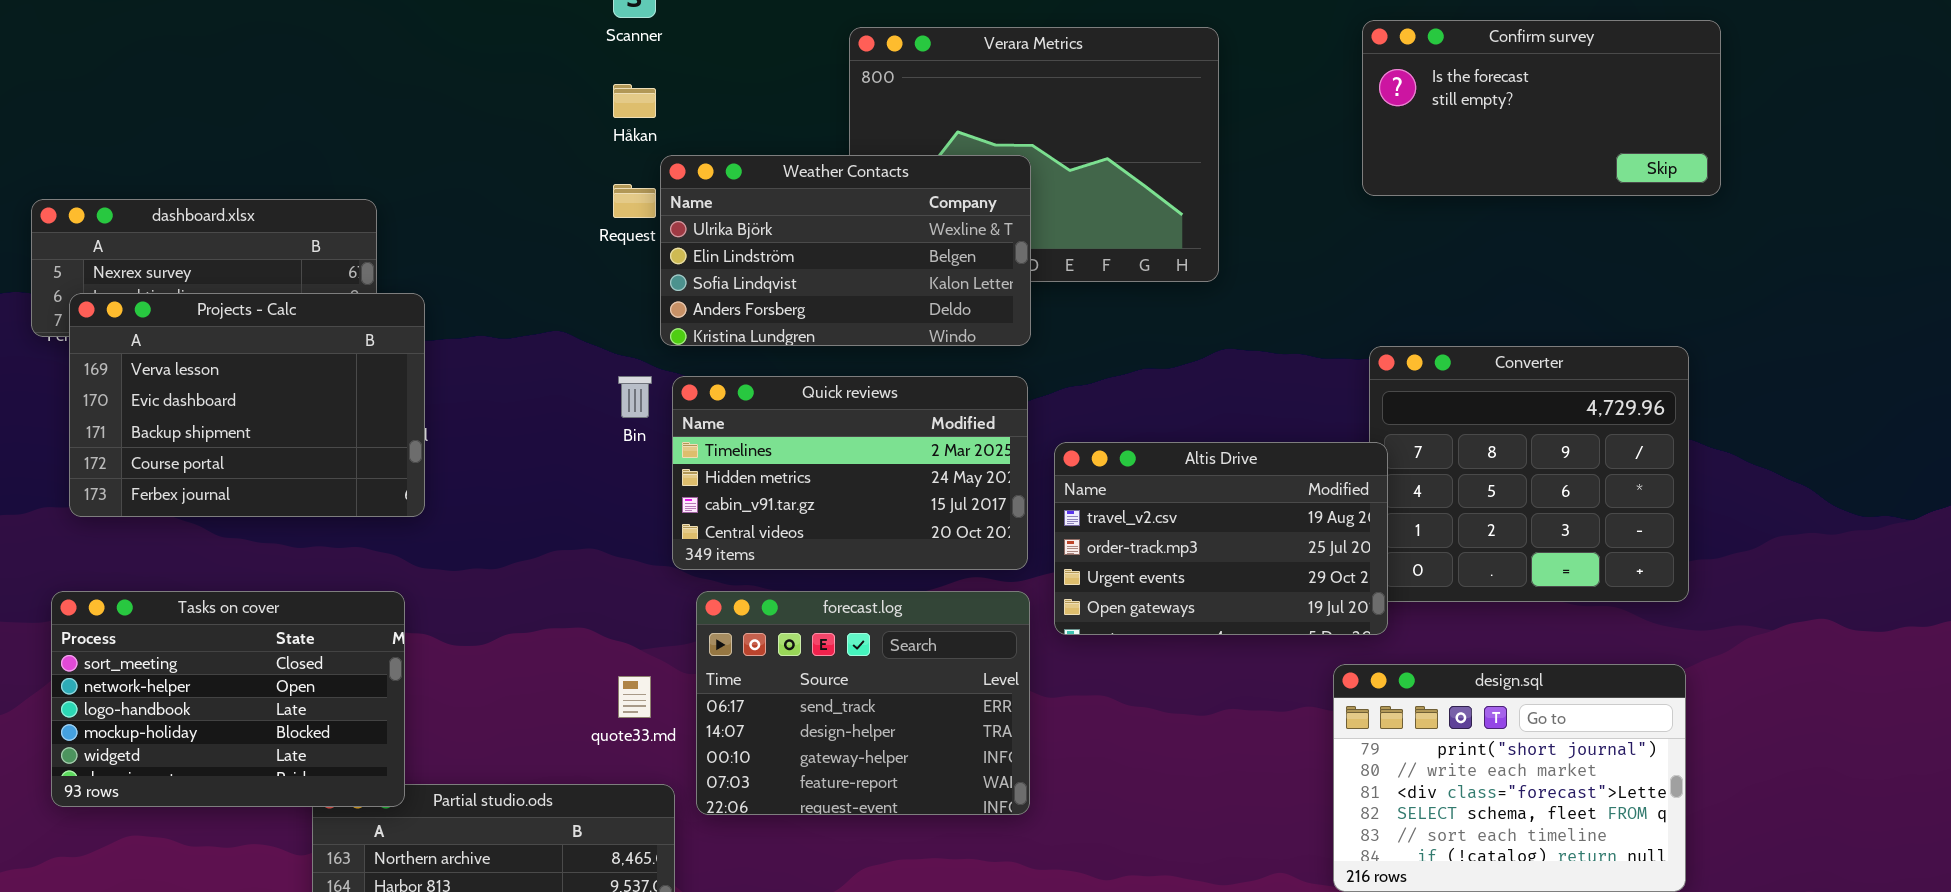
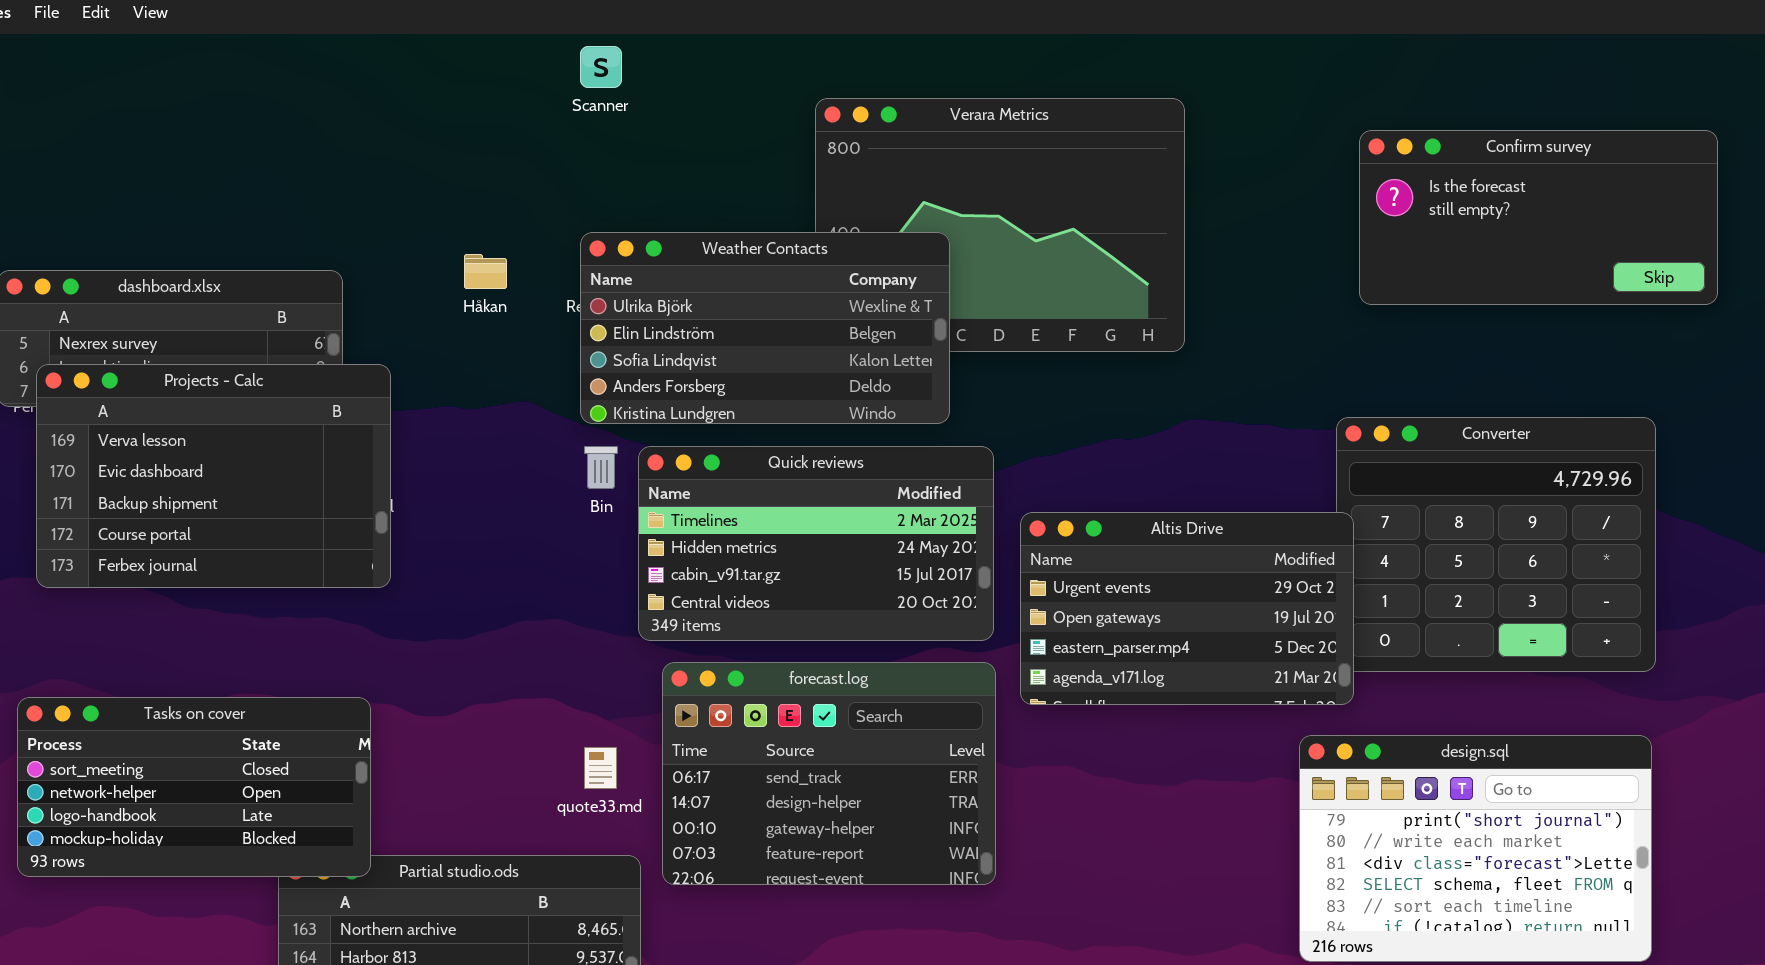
Confirm survey: [1362,20,1721,196] -> [1359,130,1718,305], moved
Håkan: [613,84,656,118] -> [464,254,507,289], moved
Weather Contacts: [660,155,1031,346] -> [580,232,950,424], moved
Altis Drive: [1054,442,1388,635] -> [1020,512,1354,705], scrolled down 2 rows
Tasks on cover: [51,591,405,807] -> [17,697,371,877], resized

